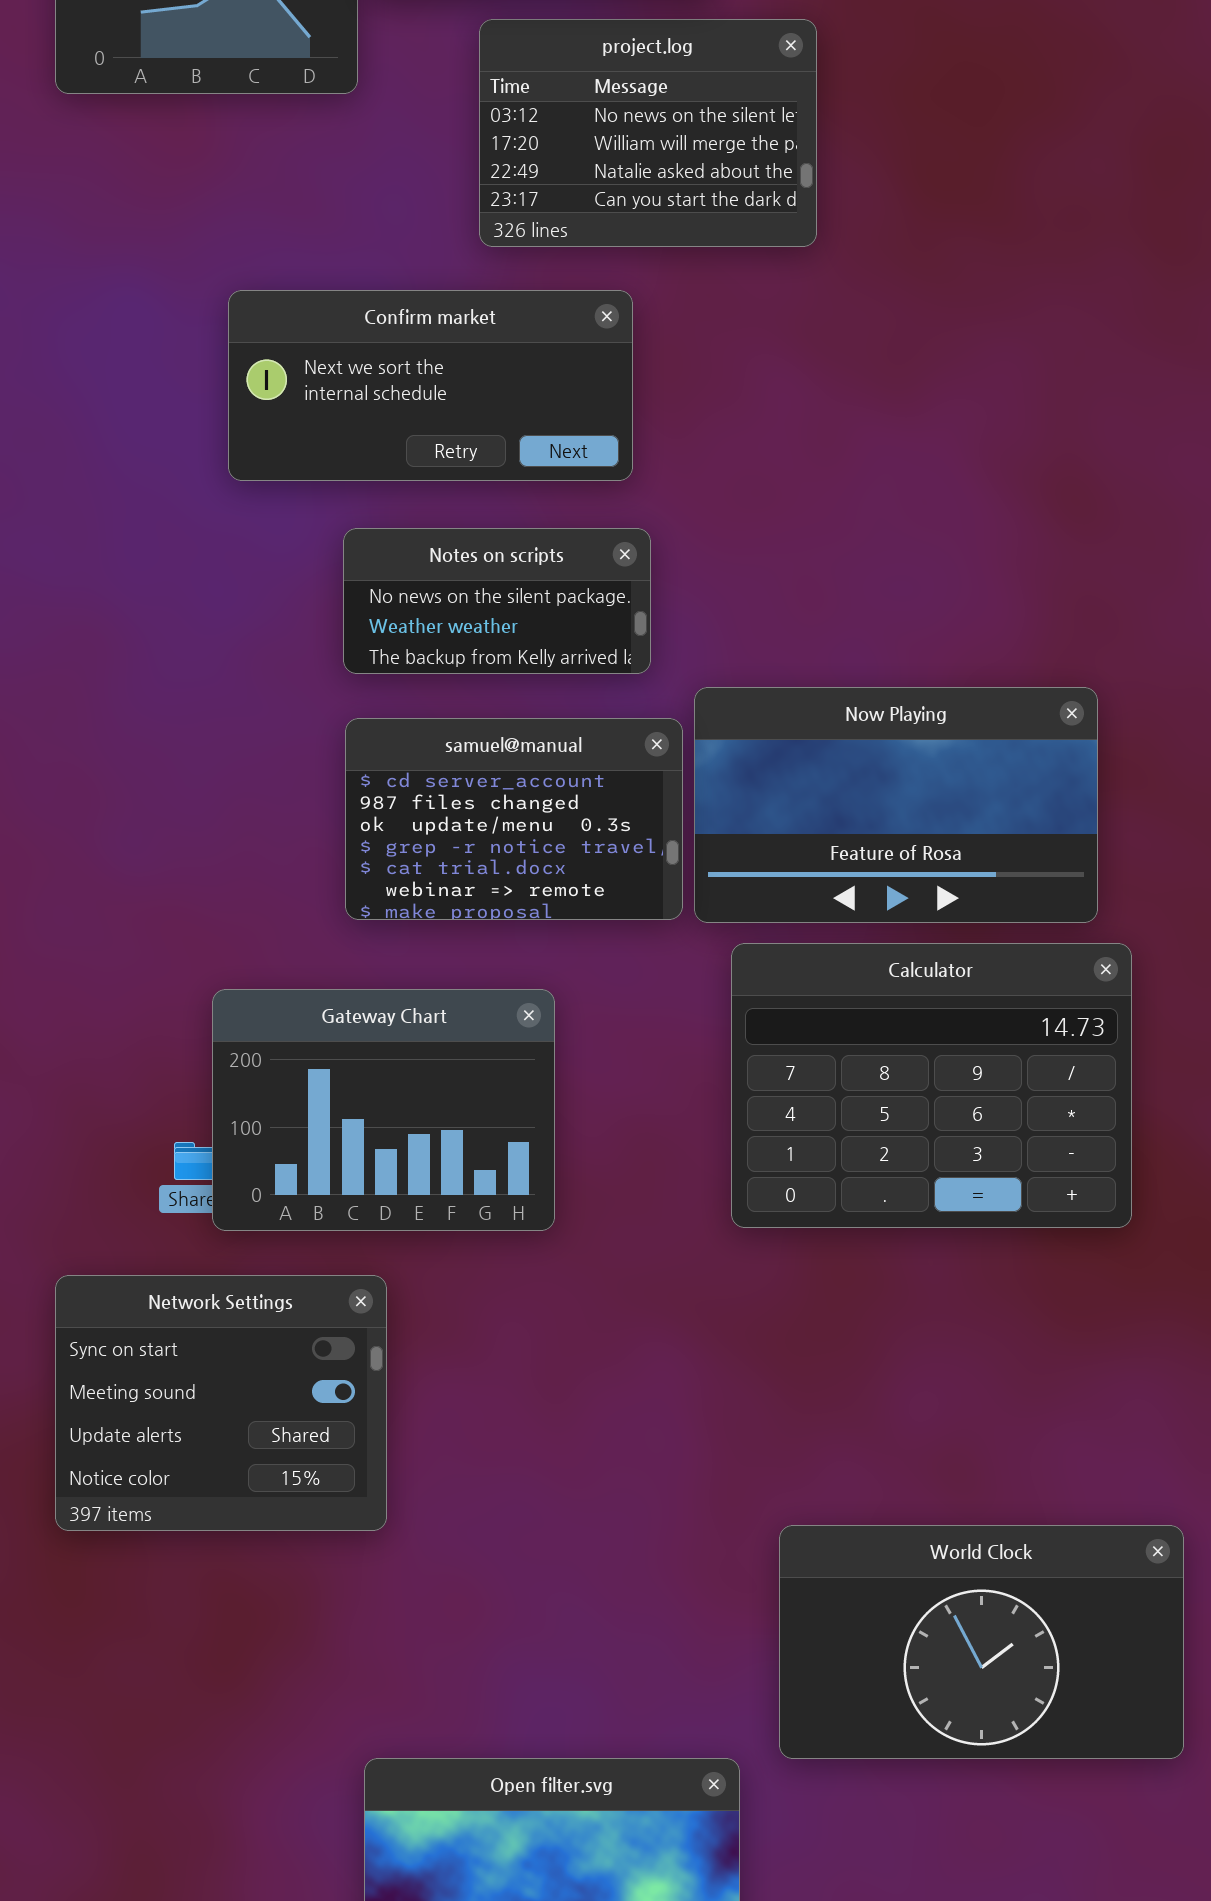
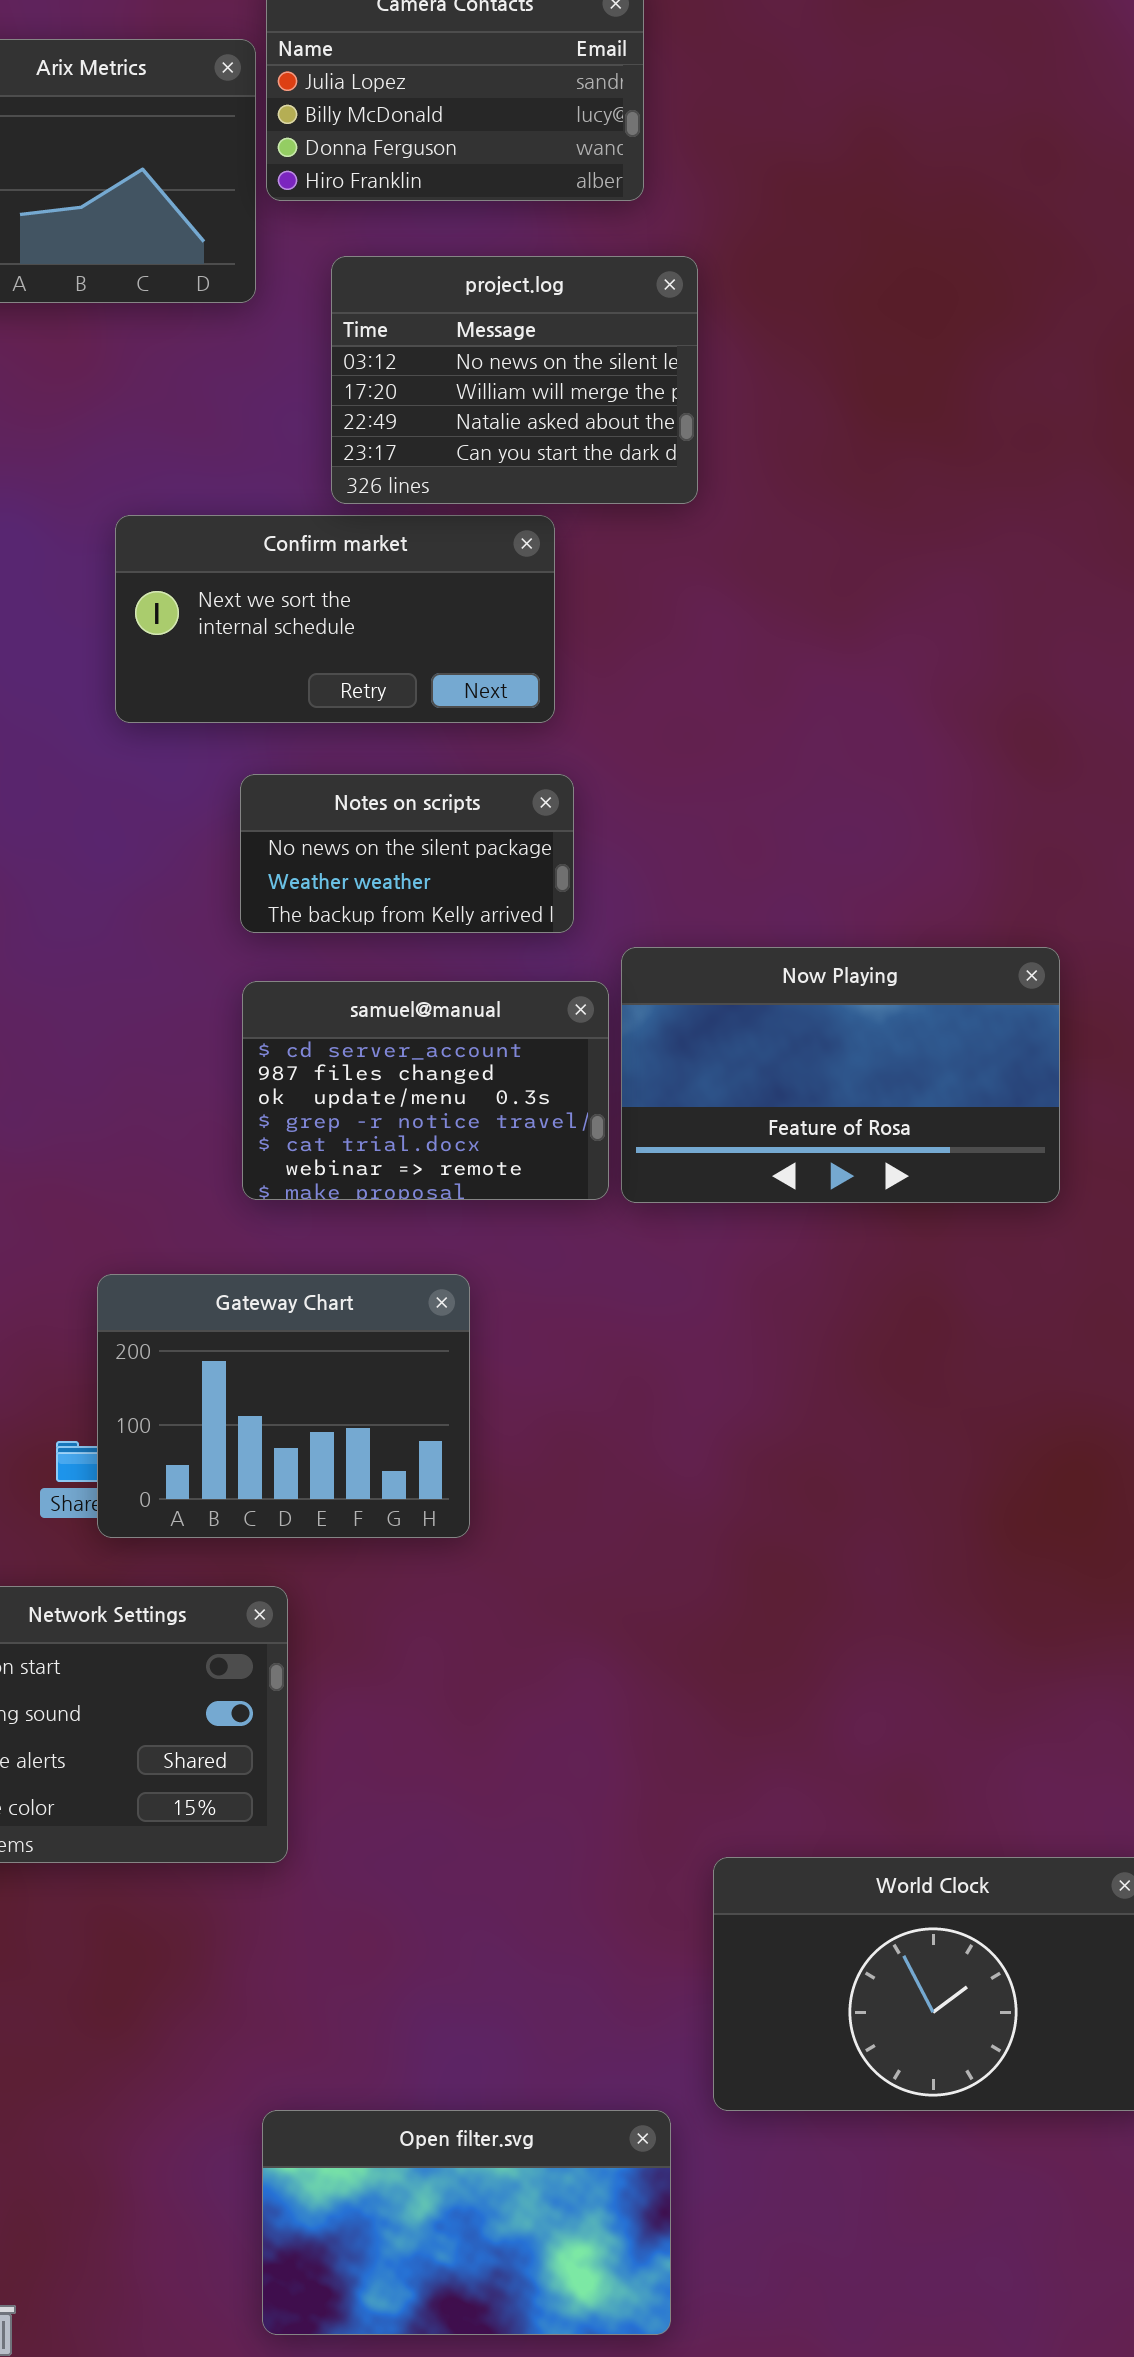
project.log: [479,19,817,247] -> [331,256,698,504], moved
Calculator: [731,943,1132,1228] -> none, closed

